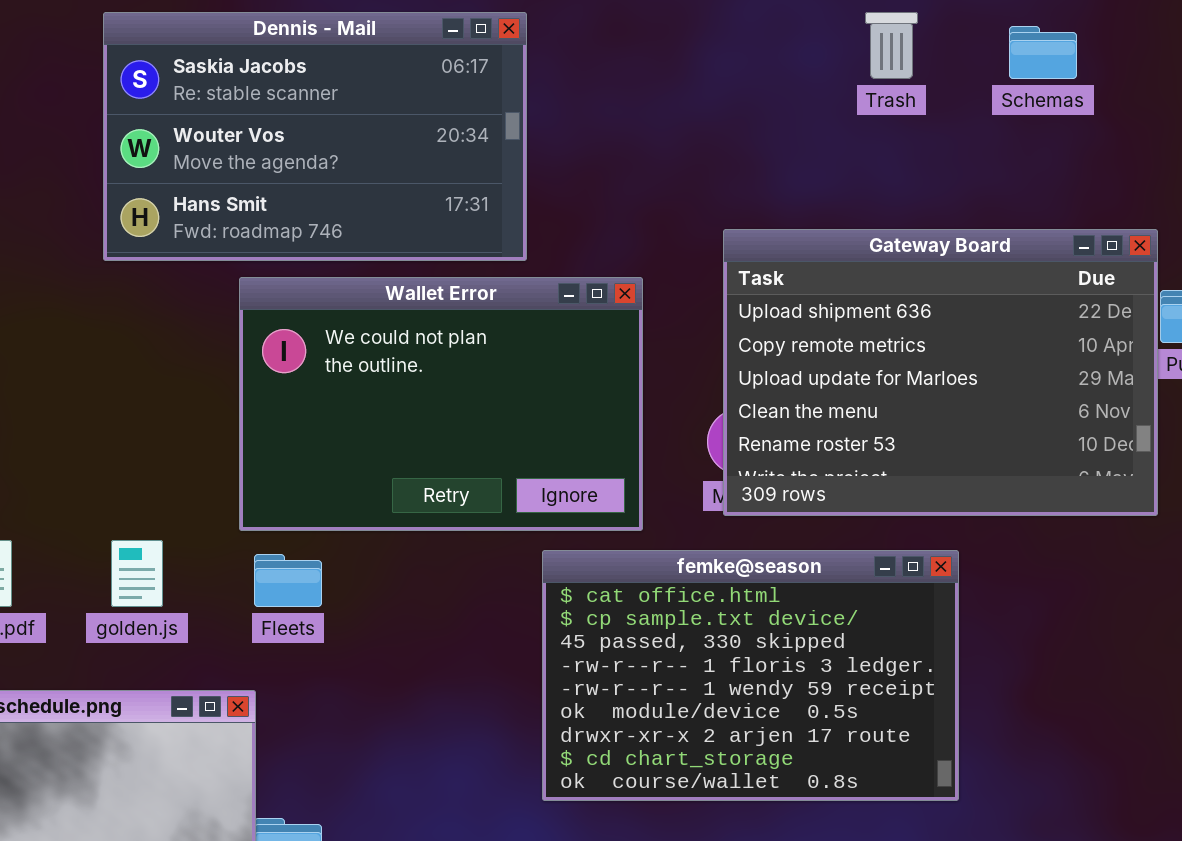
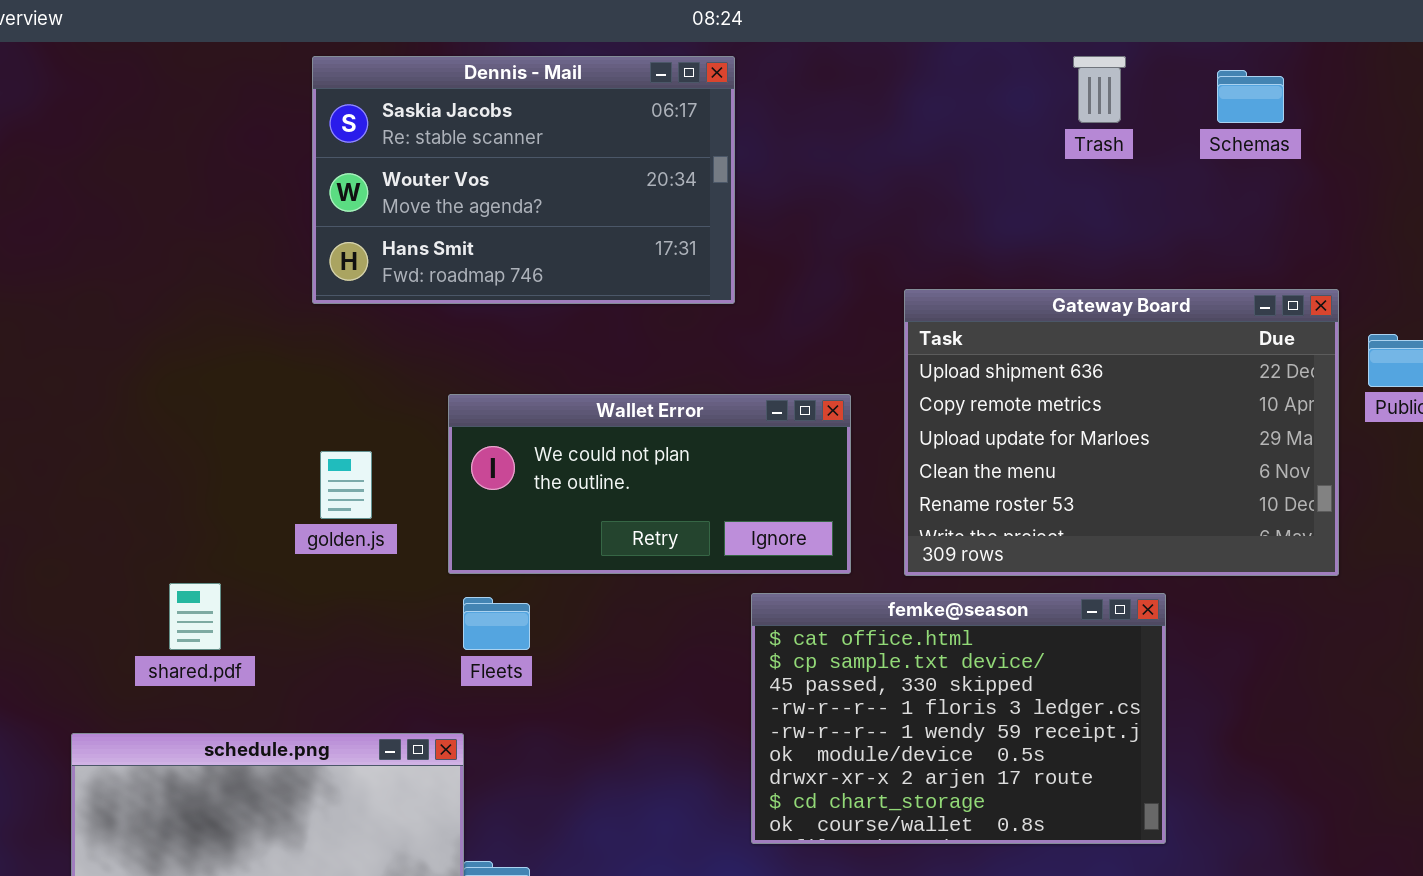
Gateway Board: [723,229,1158,516] -> [904,289,1339,576], moved
Wallet Error: [239,277,643,531] -> [448,394,851,574], resized
golden.js: [111,540,163,607] -> [320,451,372,519], moved

